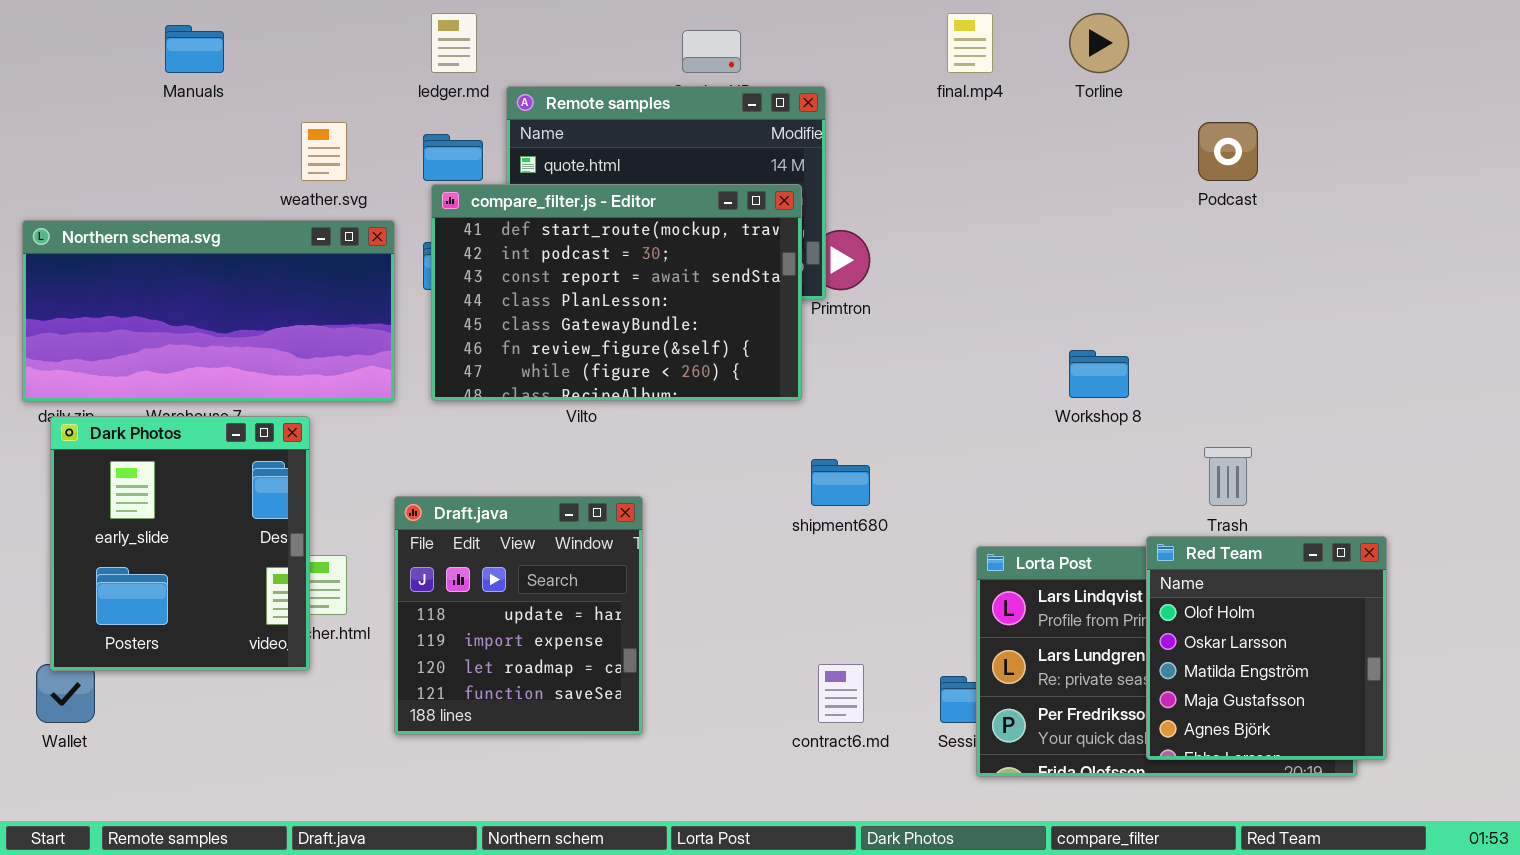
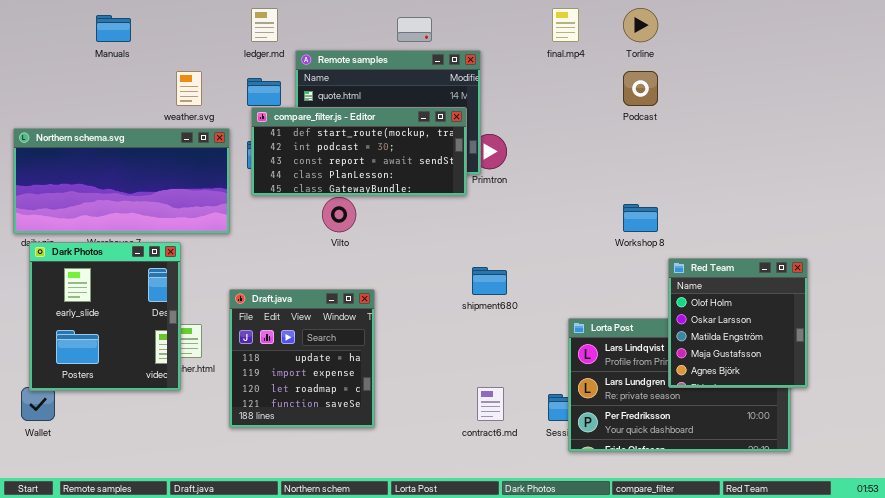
Podcast: [1198,122,1258,181] -> [623,71,658,106], moved
compare_filter.js - Editor: [431,184,802,401] -> [251,107,467,196], resized
Red Team: [1146,536,1387,760] -> [668,258,808,388], moved

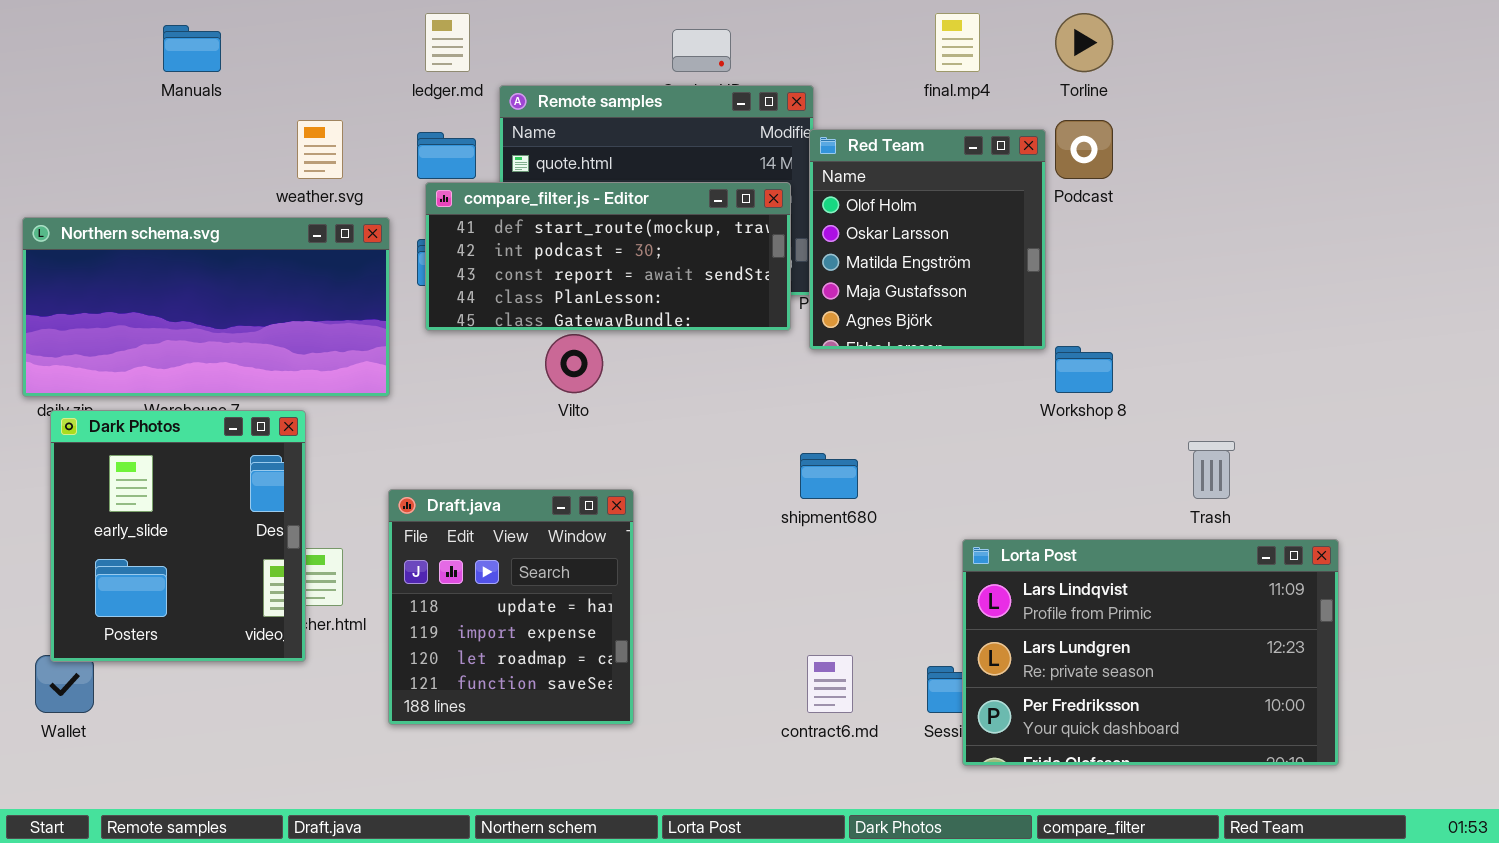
Red Team: [668,258,808,388] -> [809,129,1046,350], moved

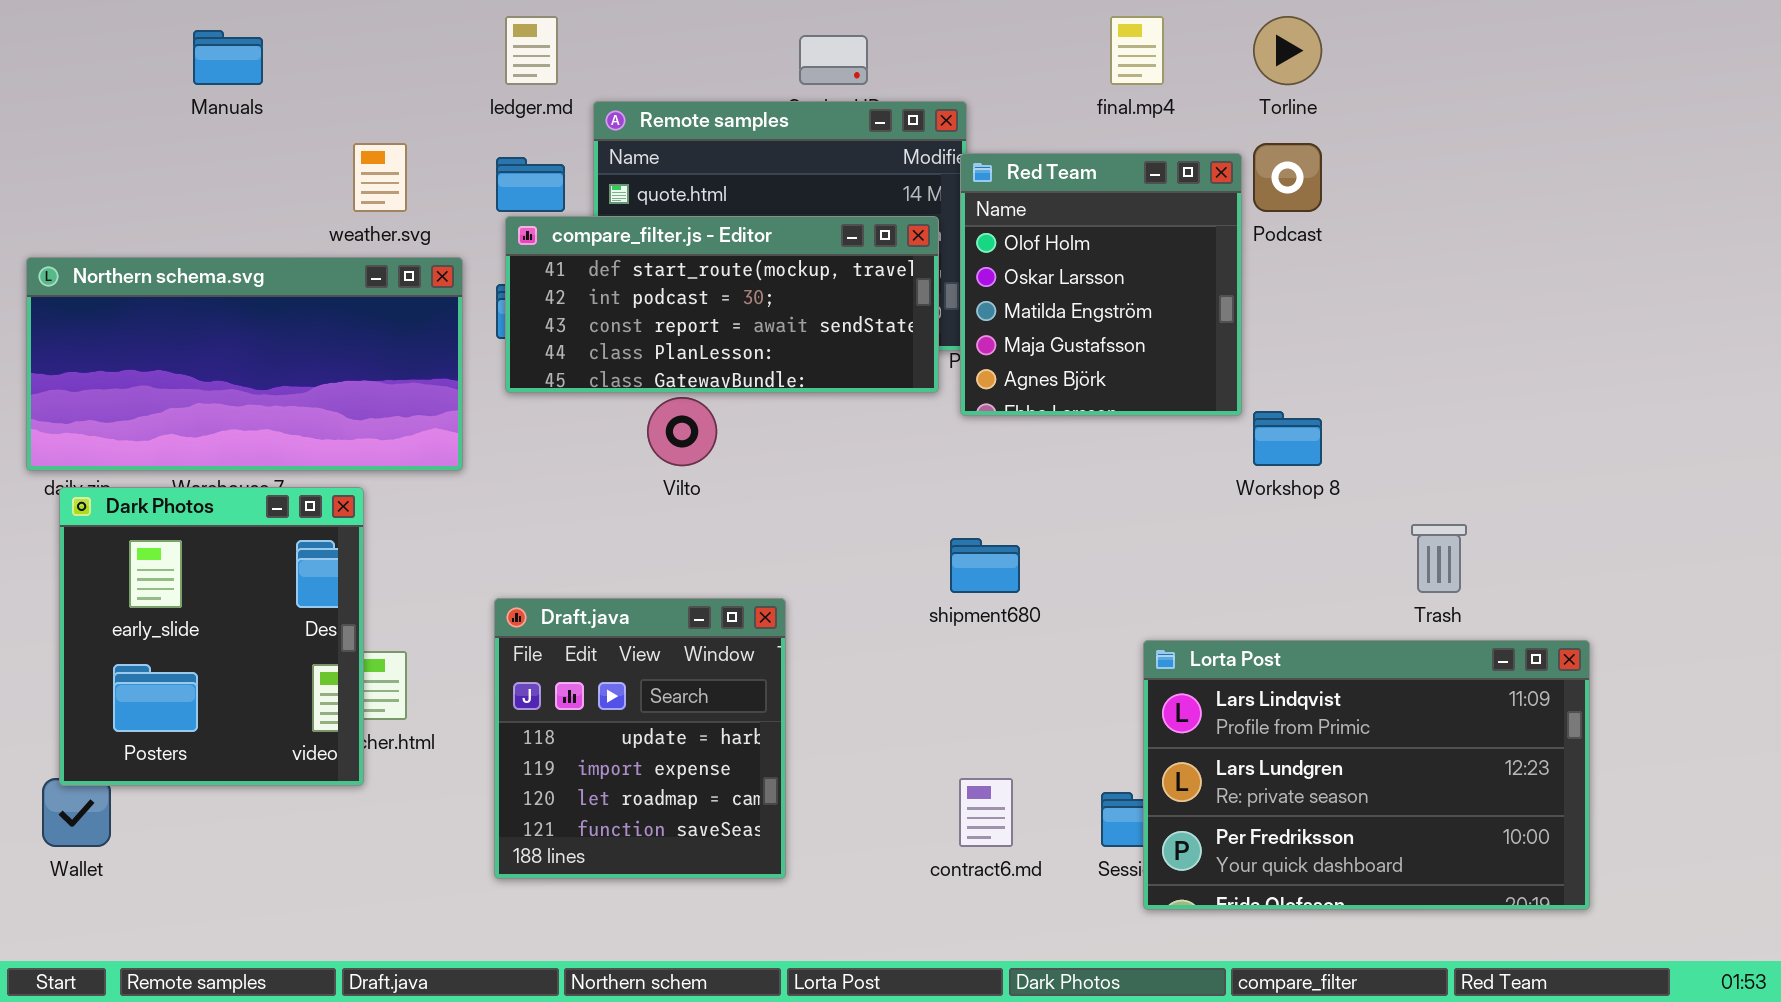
Draft.java: [388,489,634,725] -> [494,598,786,879], moved

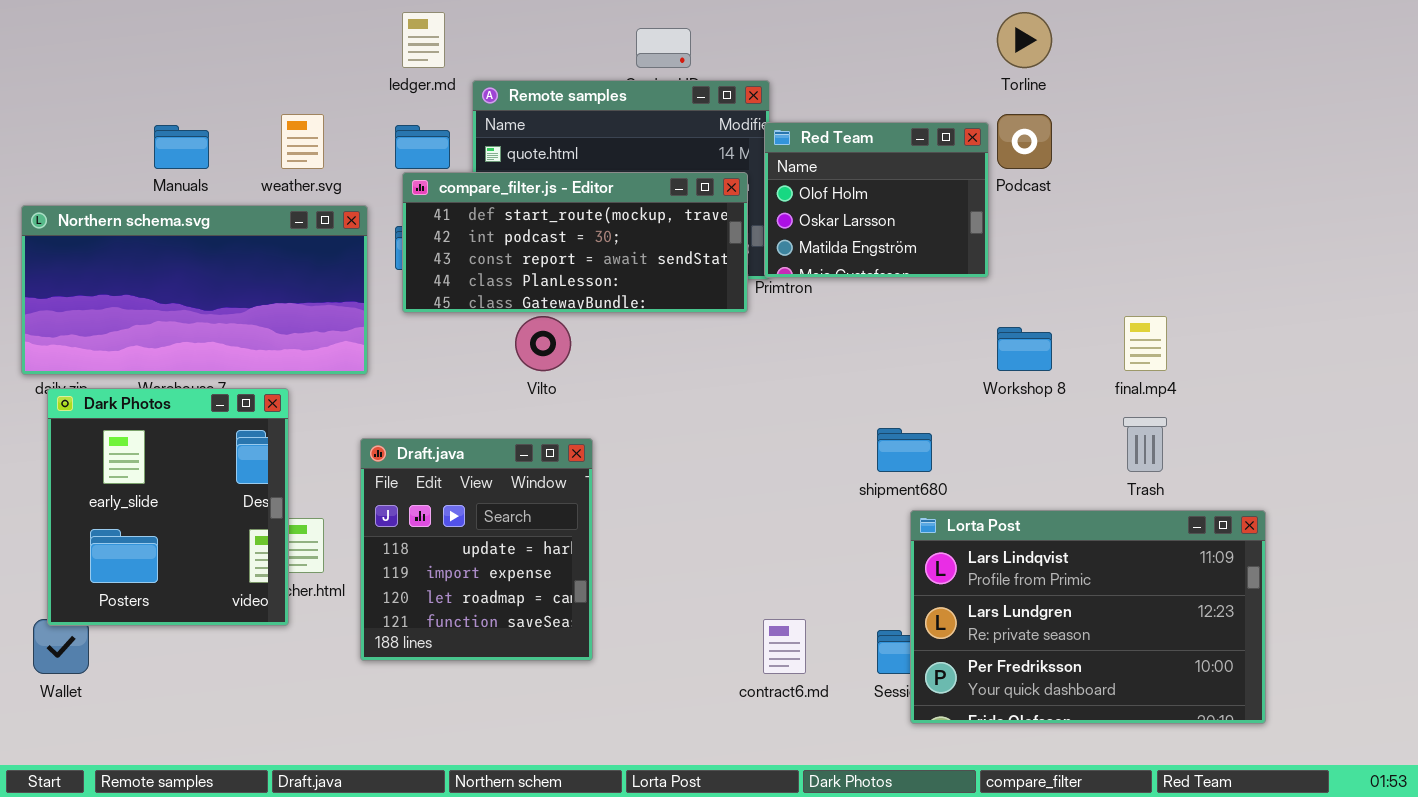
final.mp4: [1110,16,1164,85] -> [1124,316,1167,371], moved
Manuals: [193,30,263,85] -> [154,125,209,169], moved
Red Team: [960,153,1242,416] -> [764,122,989,278], resized
shipment680: [950,538,1020,593] -> [877,428,932,472], moved
Draft.java: [494,598,786,879] -> [360,438,593,661], moved

